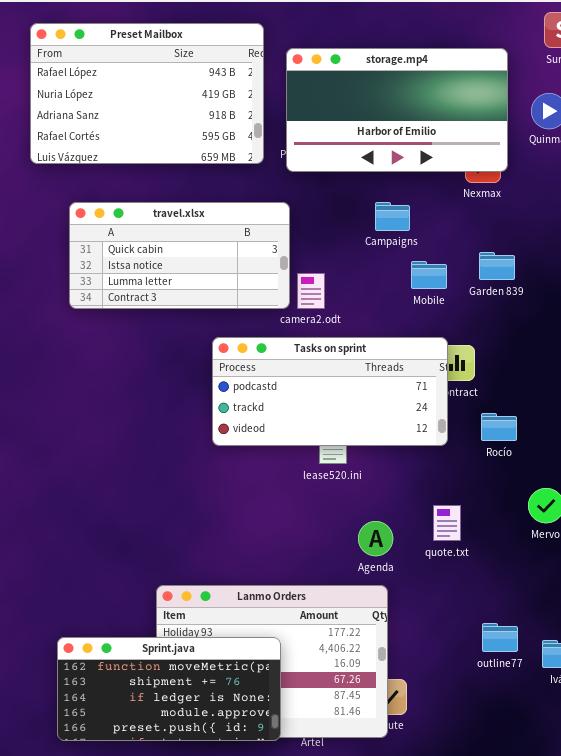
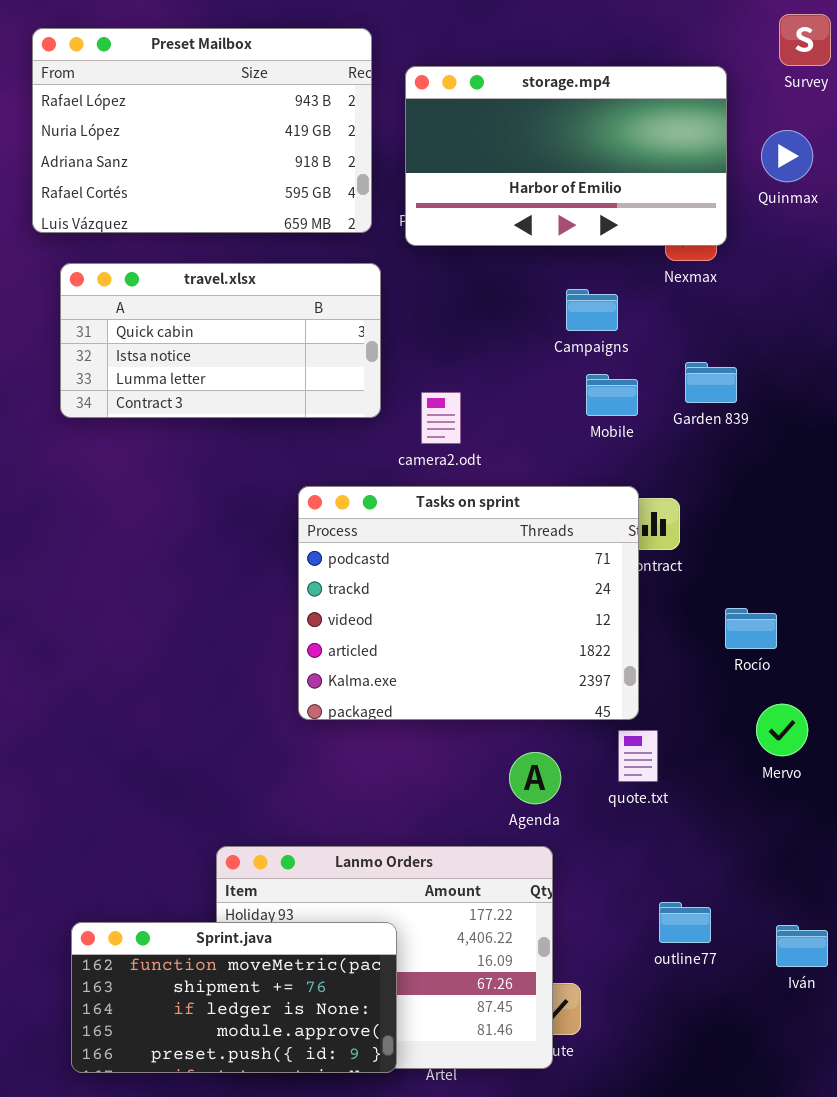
travel.xlsx: [69,202,290,309] -> [60,263,381,418], moved
Campaigns: [375,202,410,231] -> [566,289,618,331], moved
Tasks on sprint: [212,337,448,446] -> [298,486,639,720], resized
Rocío: [481,413,517,441] -> [725,608,777,649], moved
outline77: [482,623,518,652] -> [659,902,711,943], moved

